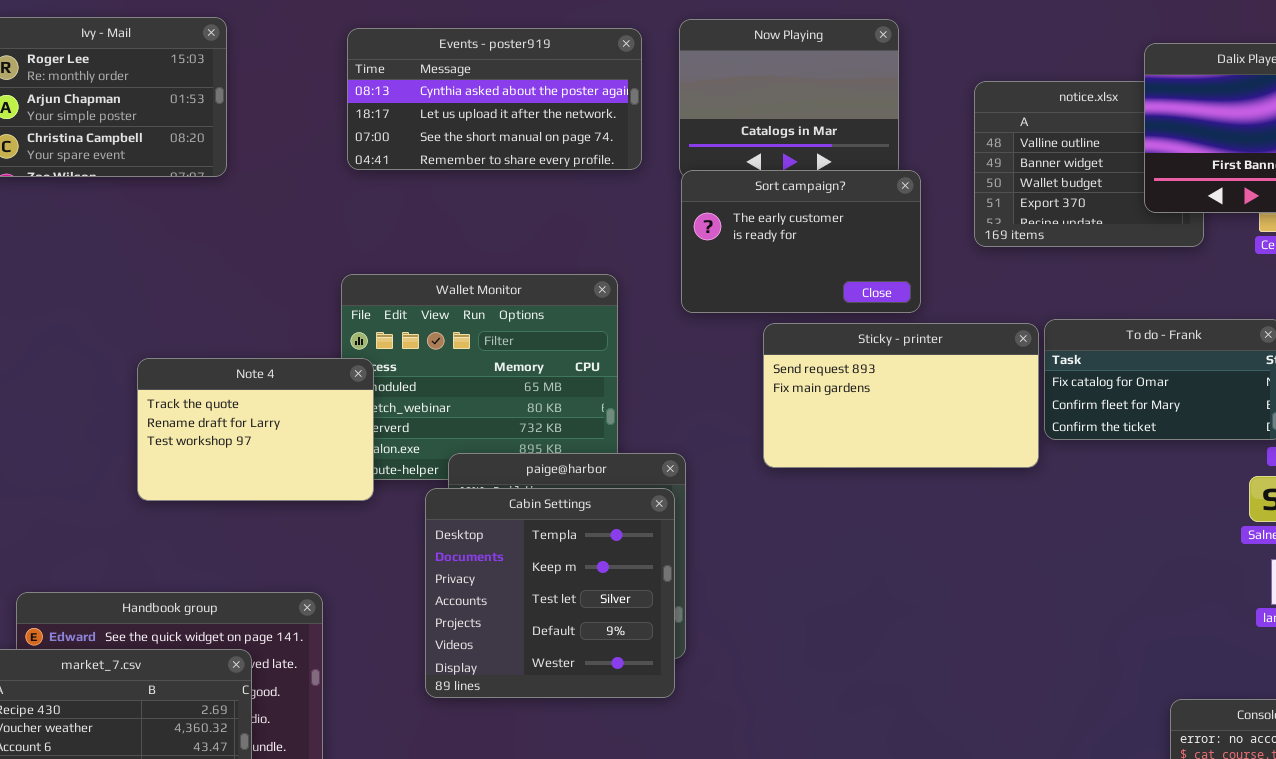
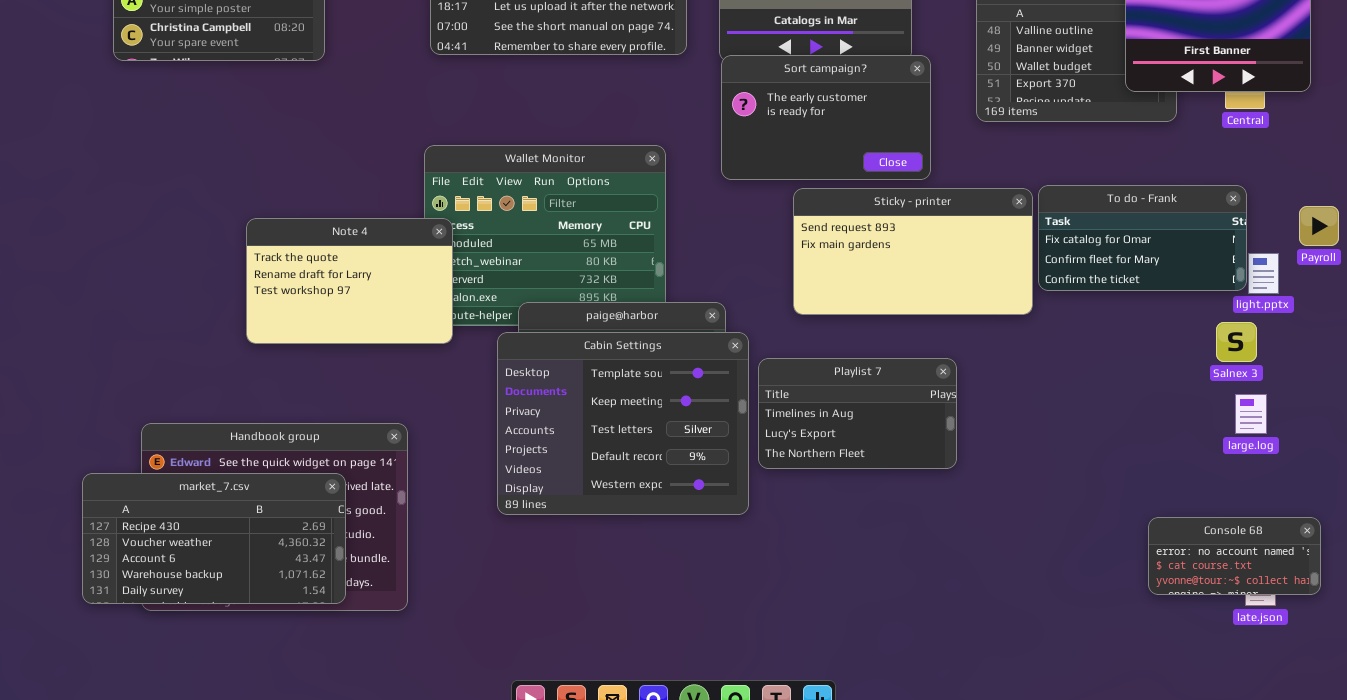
Cabin Settings: [425,488,675,698] -> [497,332,749,515], resized
Playlist 7: none -> [758,358,957,469], opened

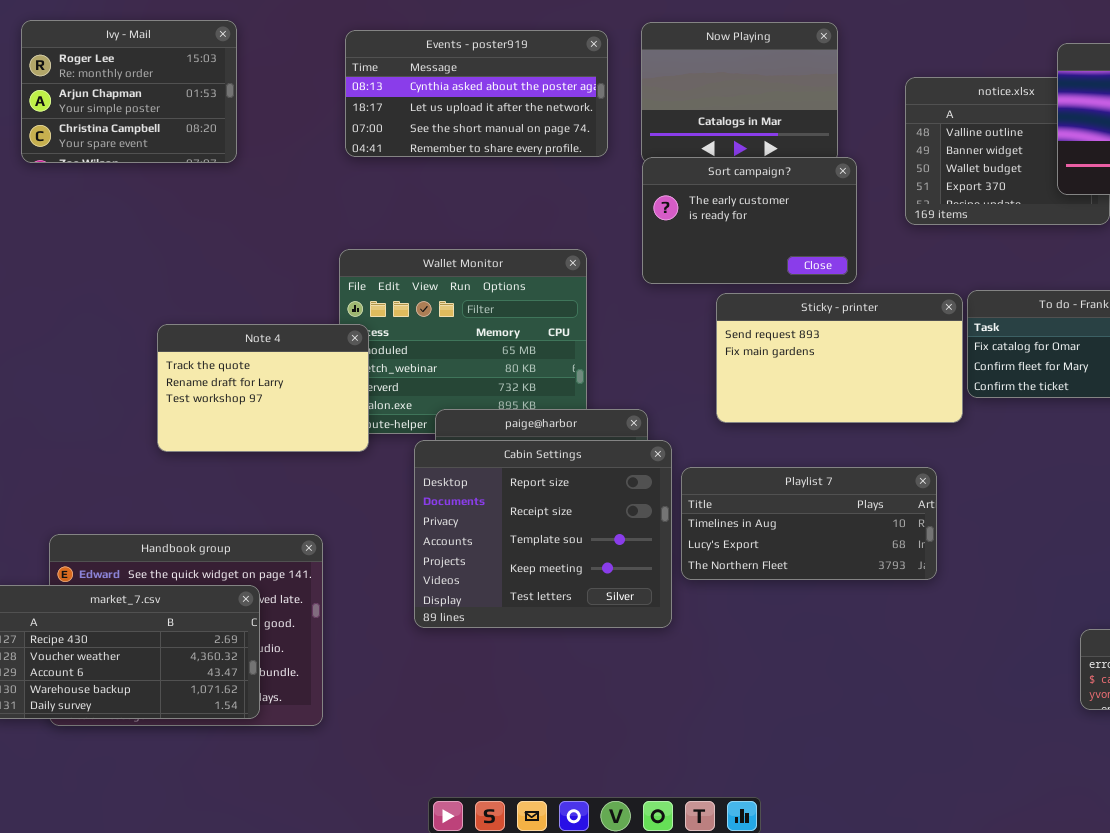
Cabin Settings: [497,332,749,515] -> [414,440,672,628], scrolled up 2 rows
Playlist 7: [758,358,957,469] -> [681,467,937,580], resized

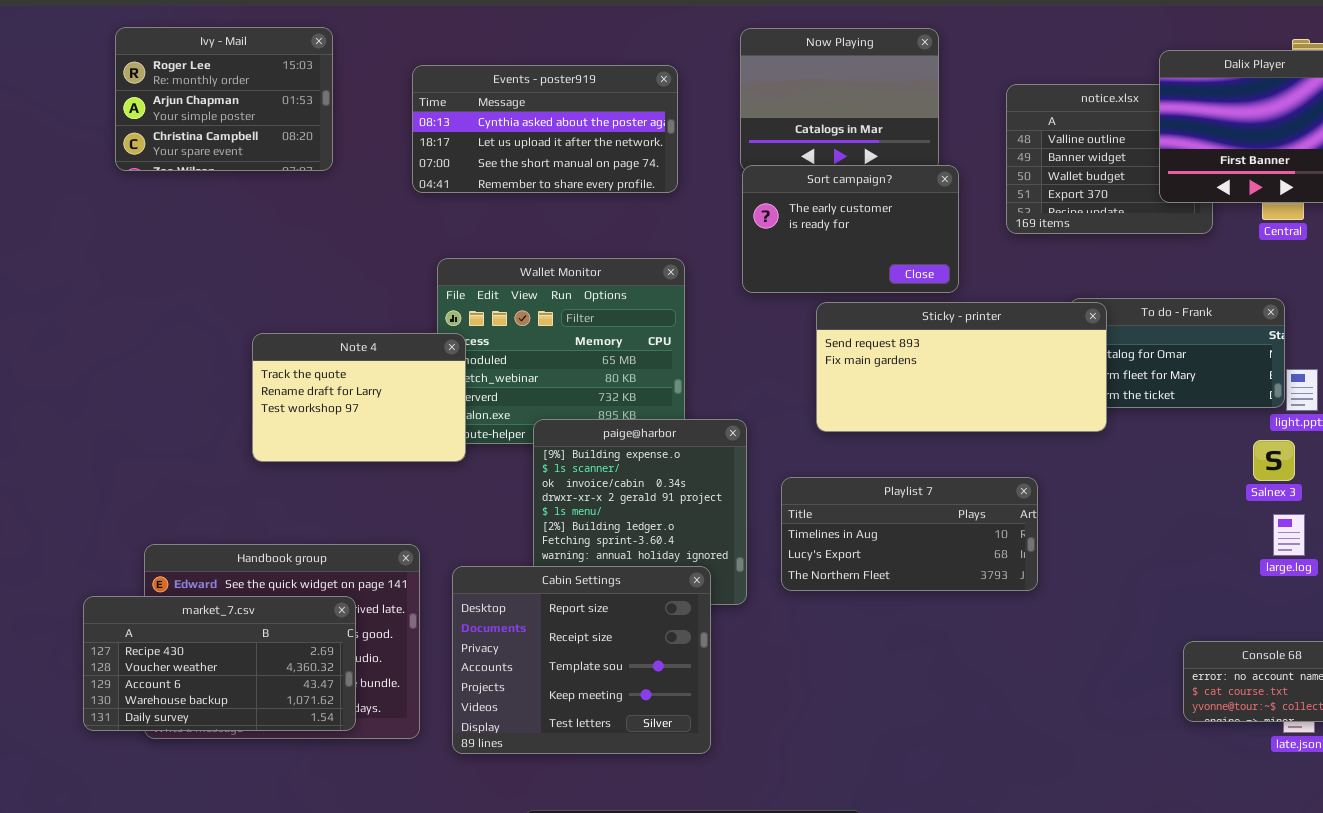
Events - poster919: [345,30,608,157] -> [412,65,678,193], moved
Sticky - printer: [716,293,963,423] -> [816,302,1107,432], resized
Cabin Settings: [414,440,672,628] -> [452,566,711,754], moved

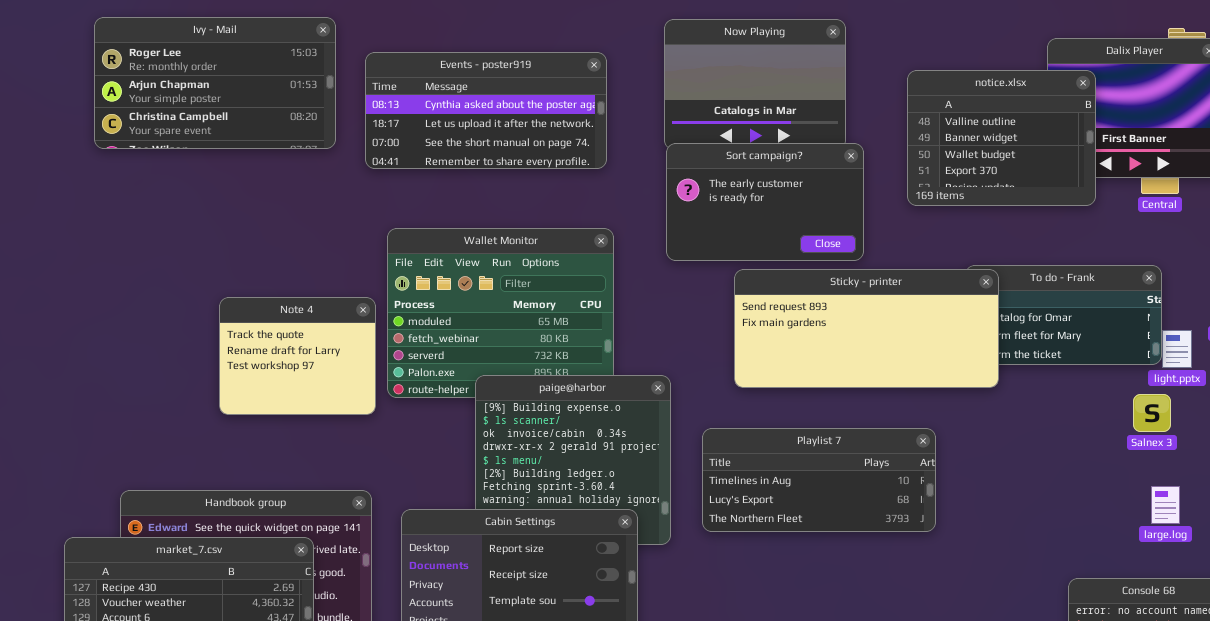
Ivy - Mail: [115,27,333,171] -> [94,17,336,149], resized
notice.xlsx: [1006,84,1213,234] -> [907,70,1096,206], raised
Note 4: [252,333,466,462] -> [219,297,376,415], resized
large.log: [1273,514,1305,556] -> [1151,486,1180,524], moved

